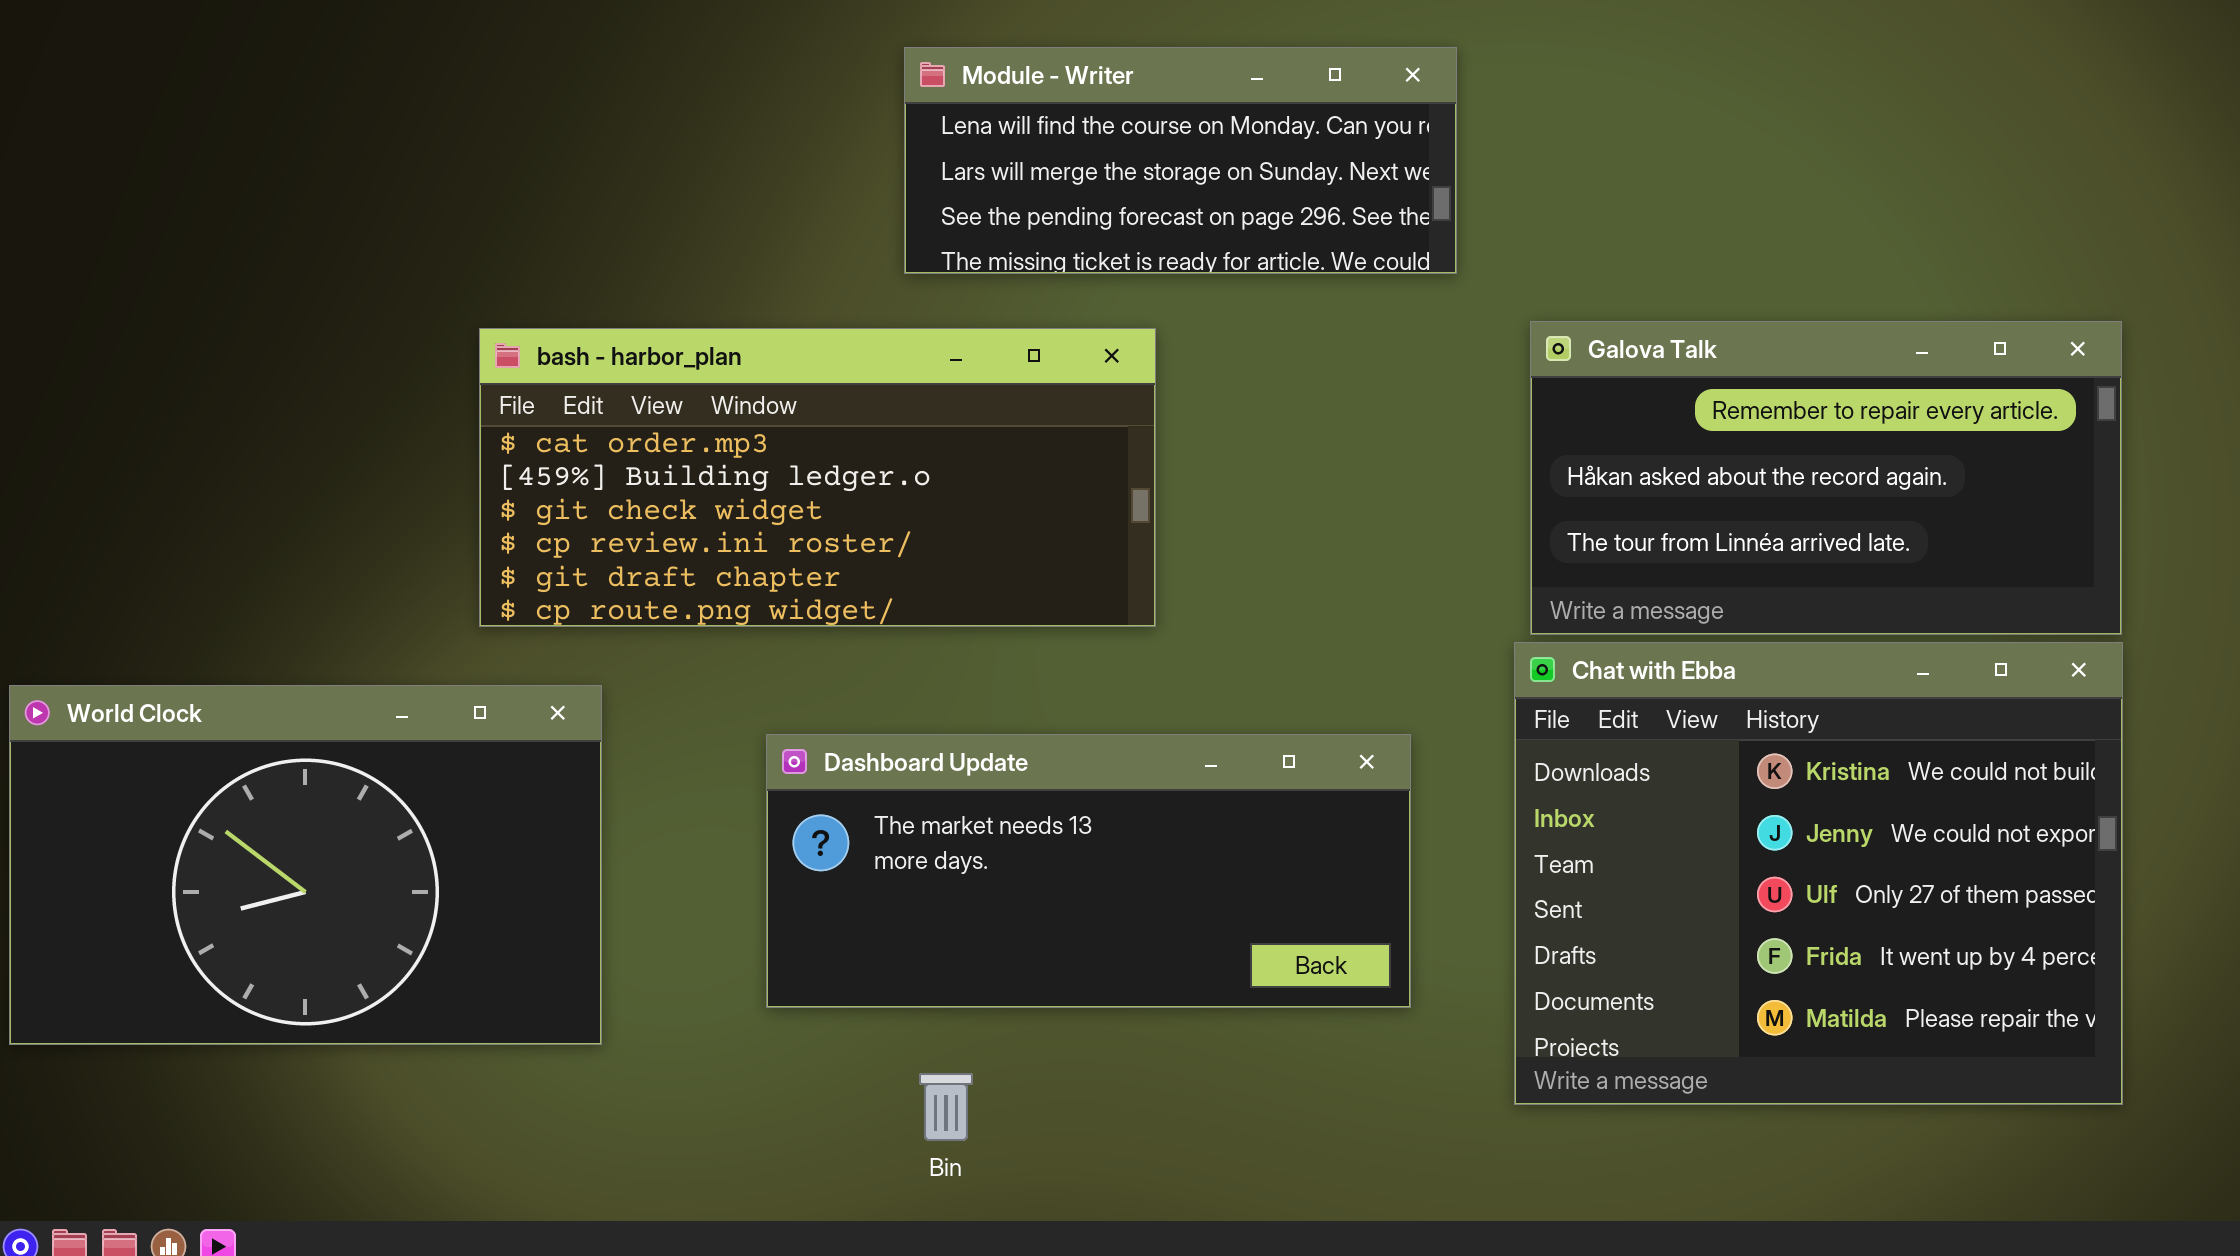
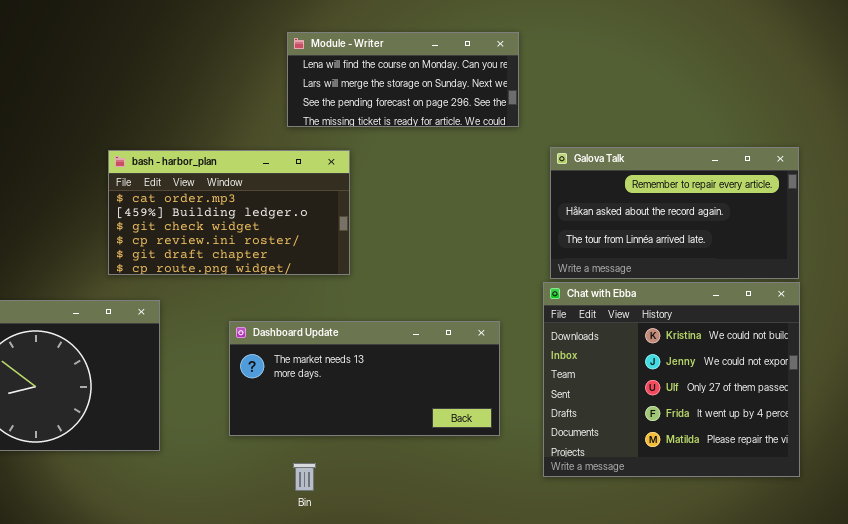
bash - harbor_plan: [479,328,1156,627] -> [108,150,350,275], resized

